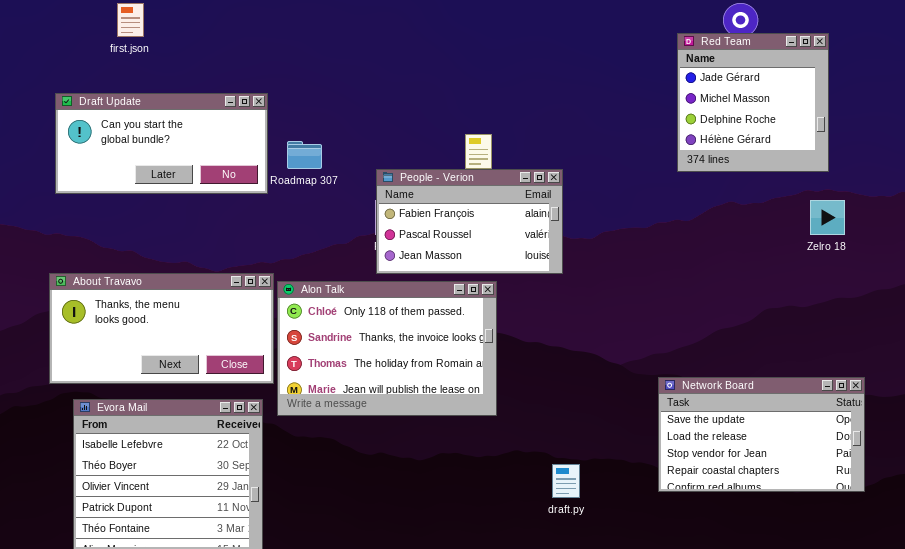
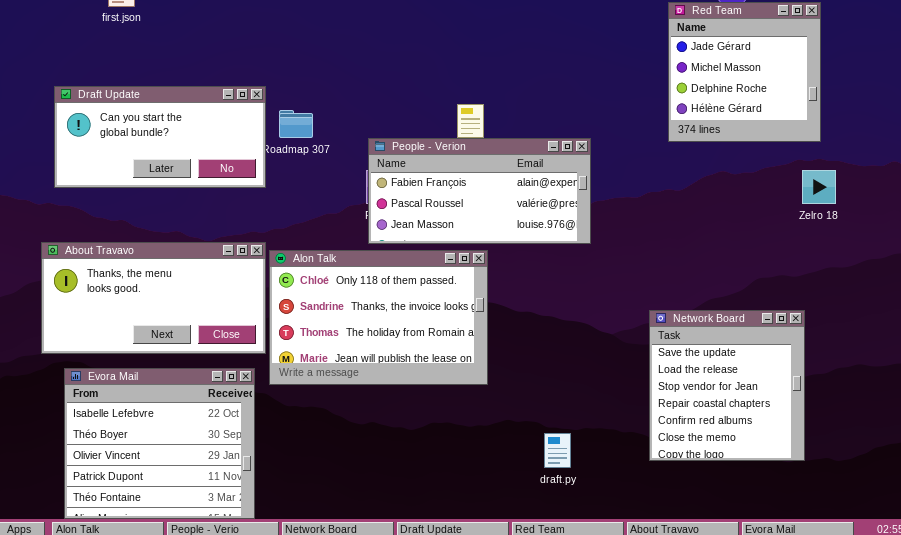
Draft Update: [55,93,268,194] -> [54,86,266,188], moved
People - Verion: [376,169,563,274] -> [368,138,591,244], resized
Network Board: [658,377,865,492] -> [649,310,805,461], resized

